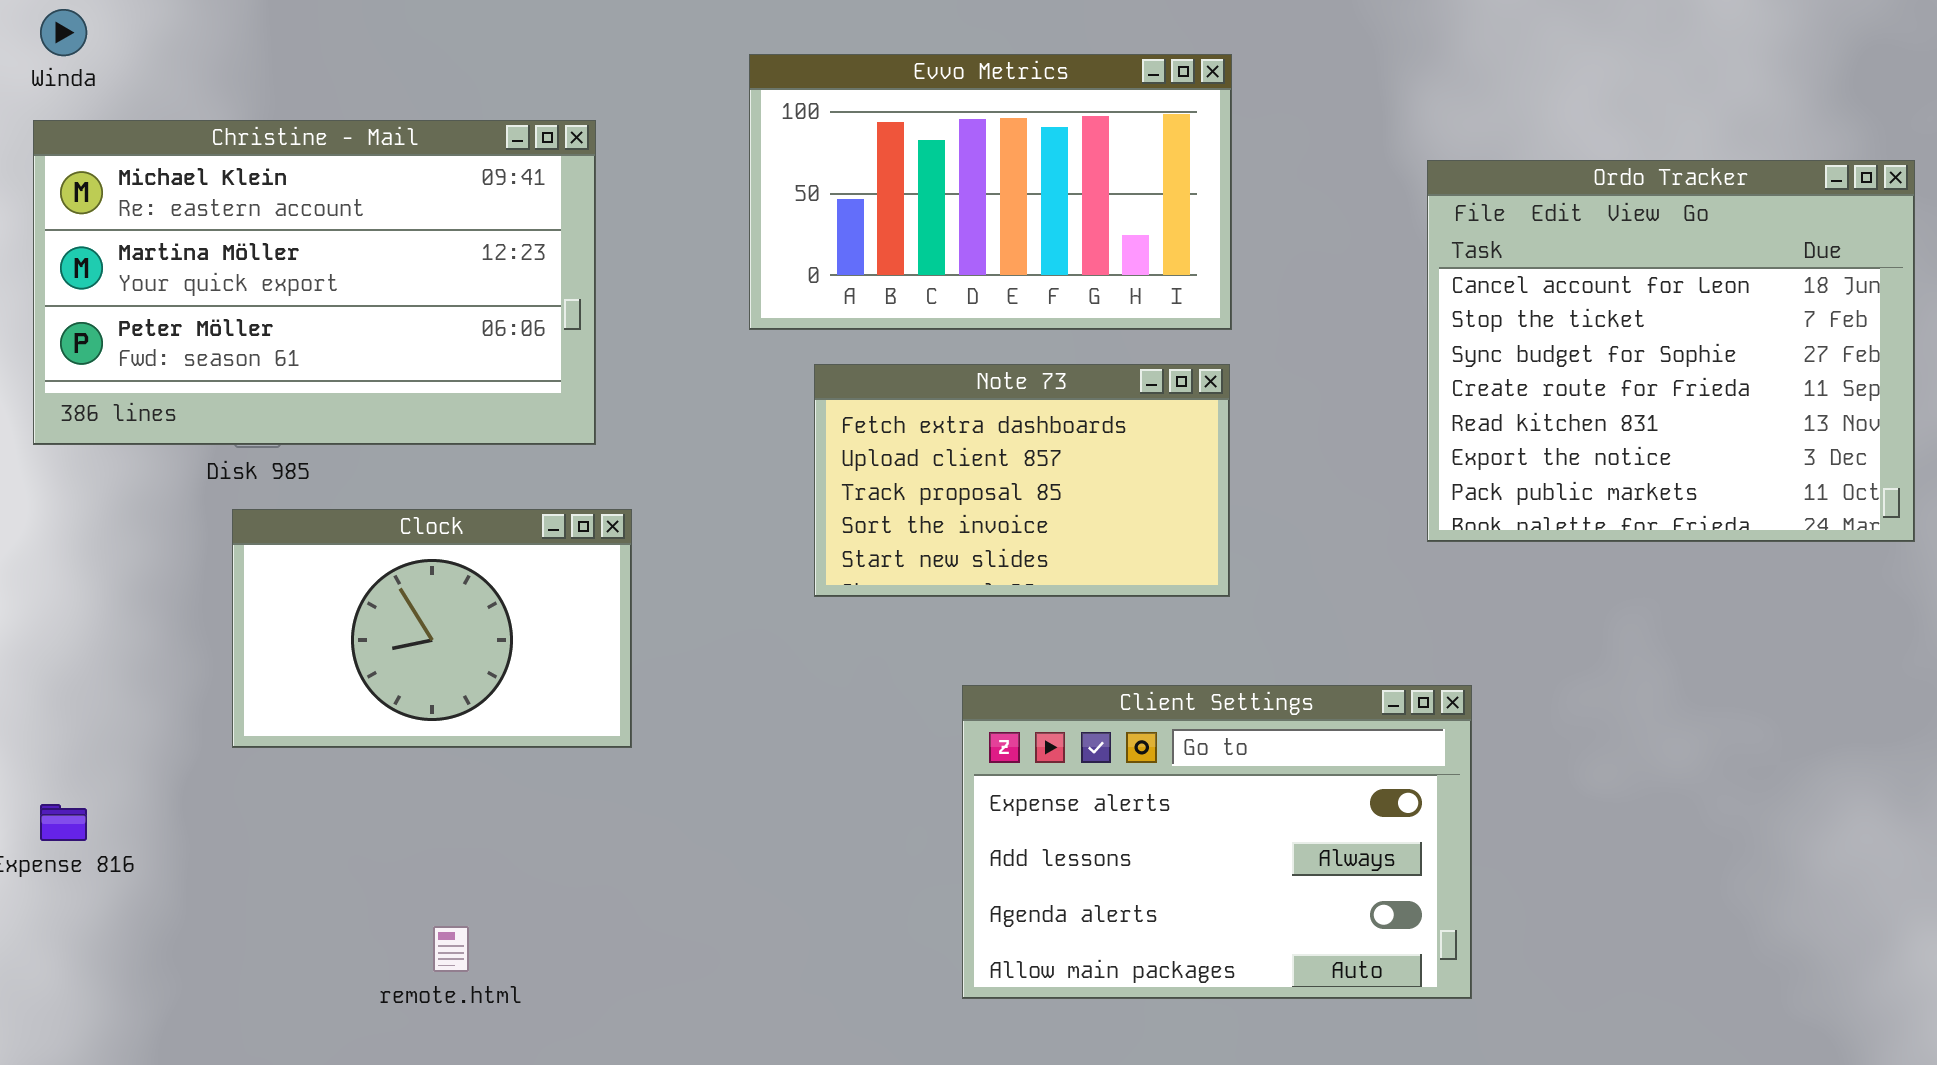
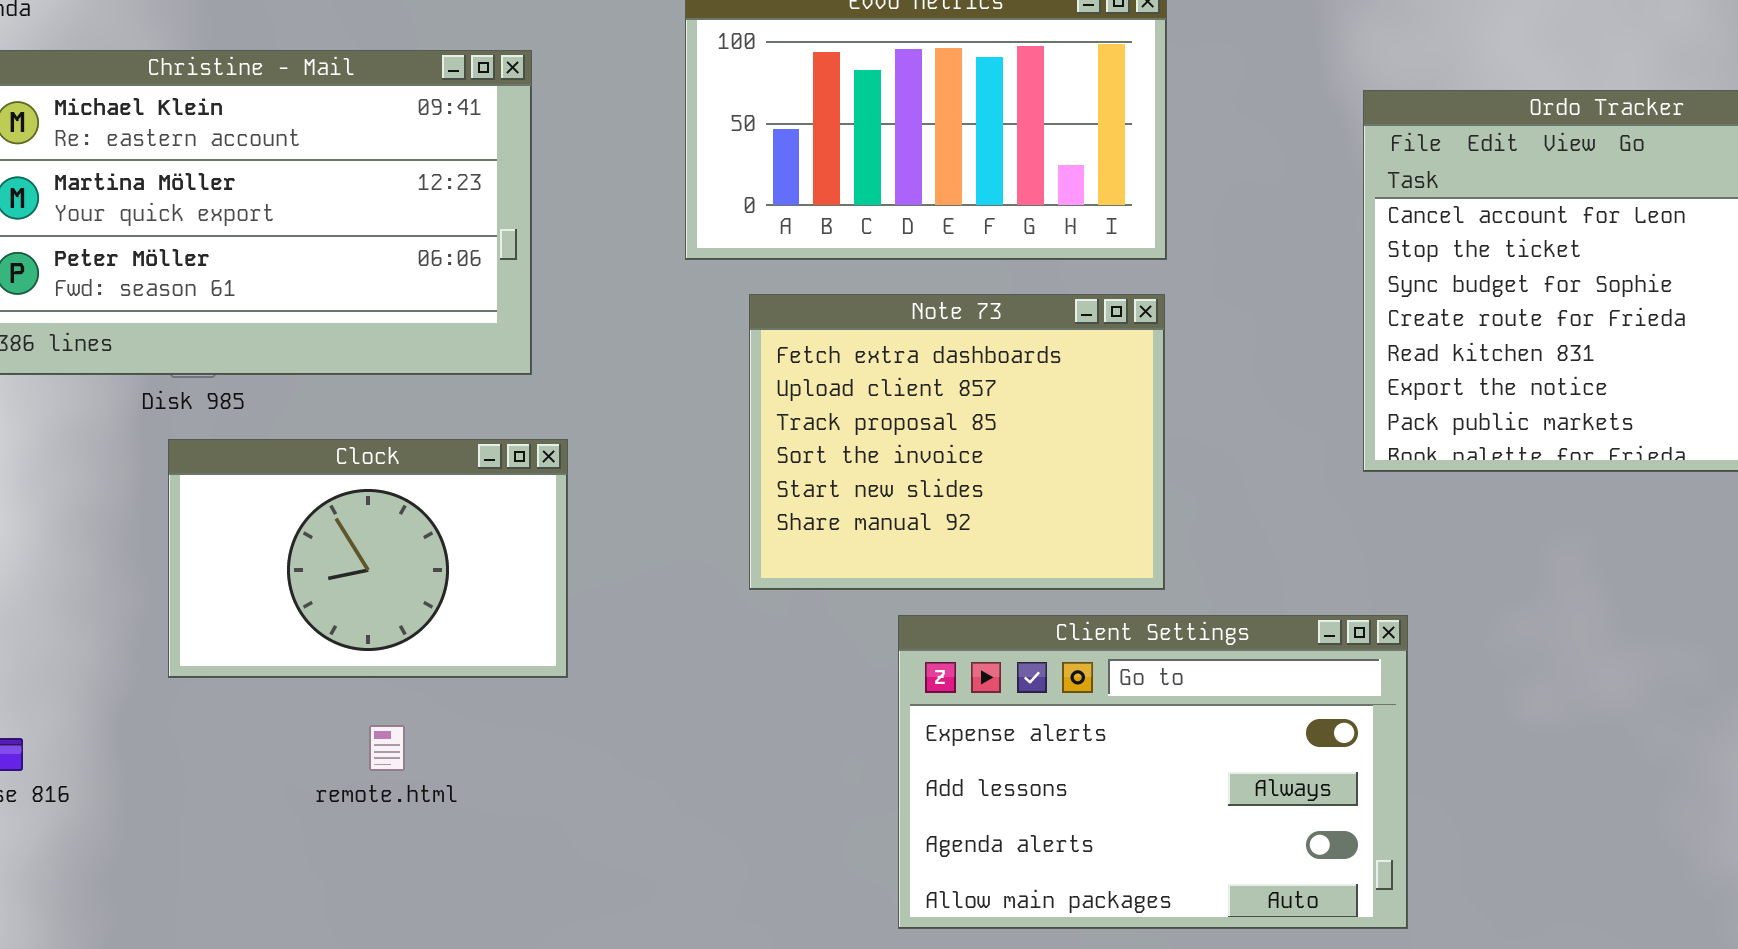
Note 73: [814,364,1230,597] -> [749,294,1165,590], resized
remote.html: [433,926,469,972] -> [369,725,405,771], moved

